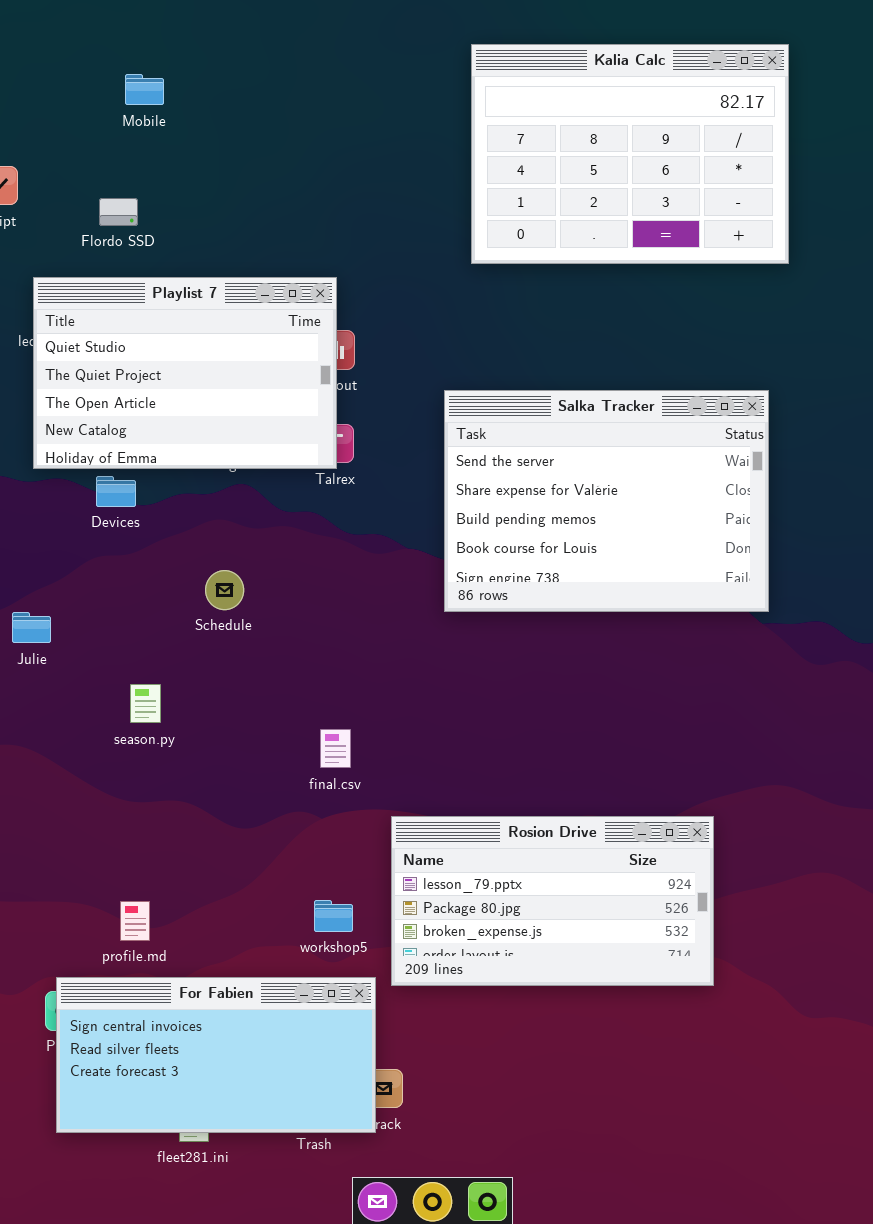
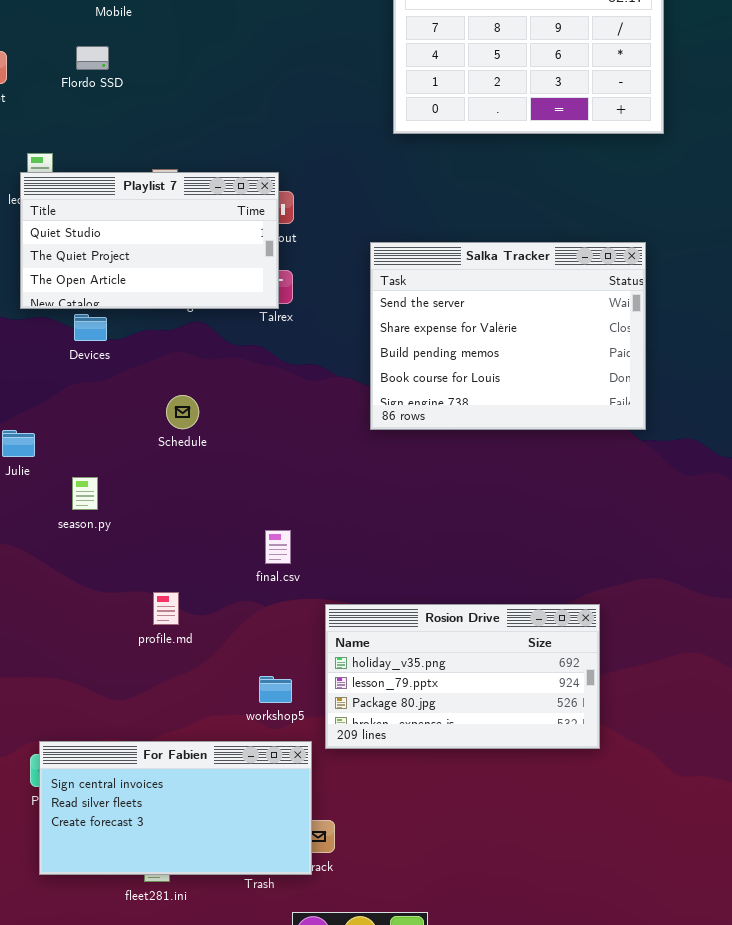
Flordo SSD: [99,198,138,226] -> [76,46,109,70], moved
Playlist 7: [33,277,337,469] -> [20,172,279,309], resized
season.py: [130,684,161,723] -> [72,477,98,510], moved
Rosion Drive: [391,816,714,986] -> [325,604,600,749], scrolled up 1 row
profile.md: [120,901,150,941] -> [153,592,179,625], moved

